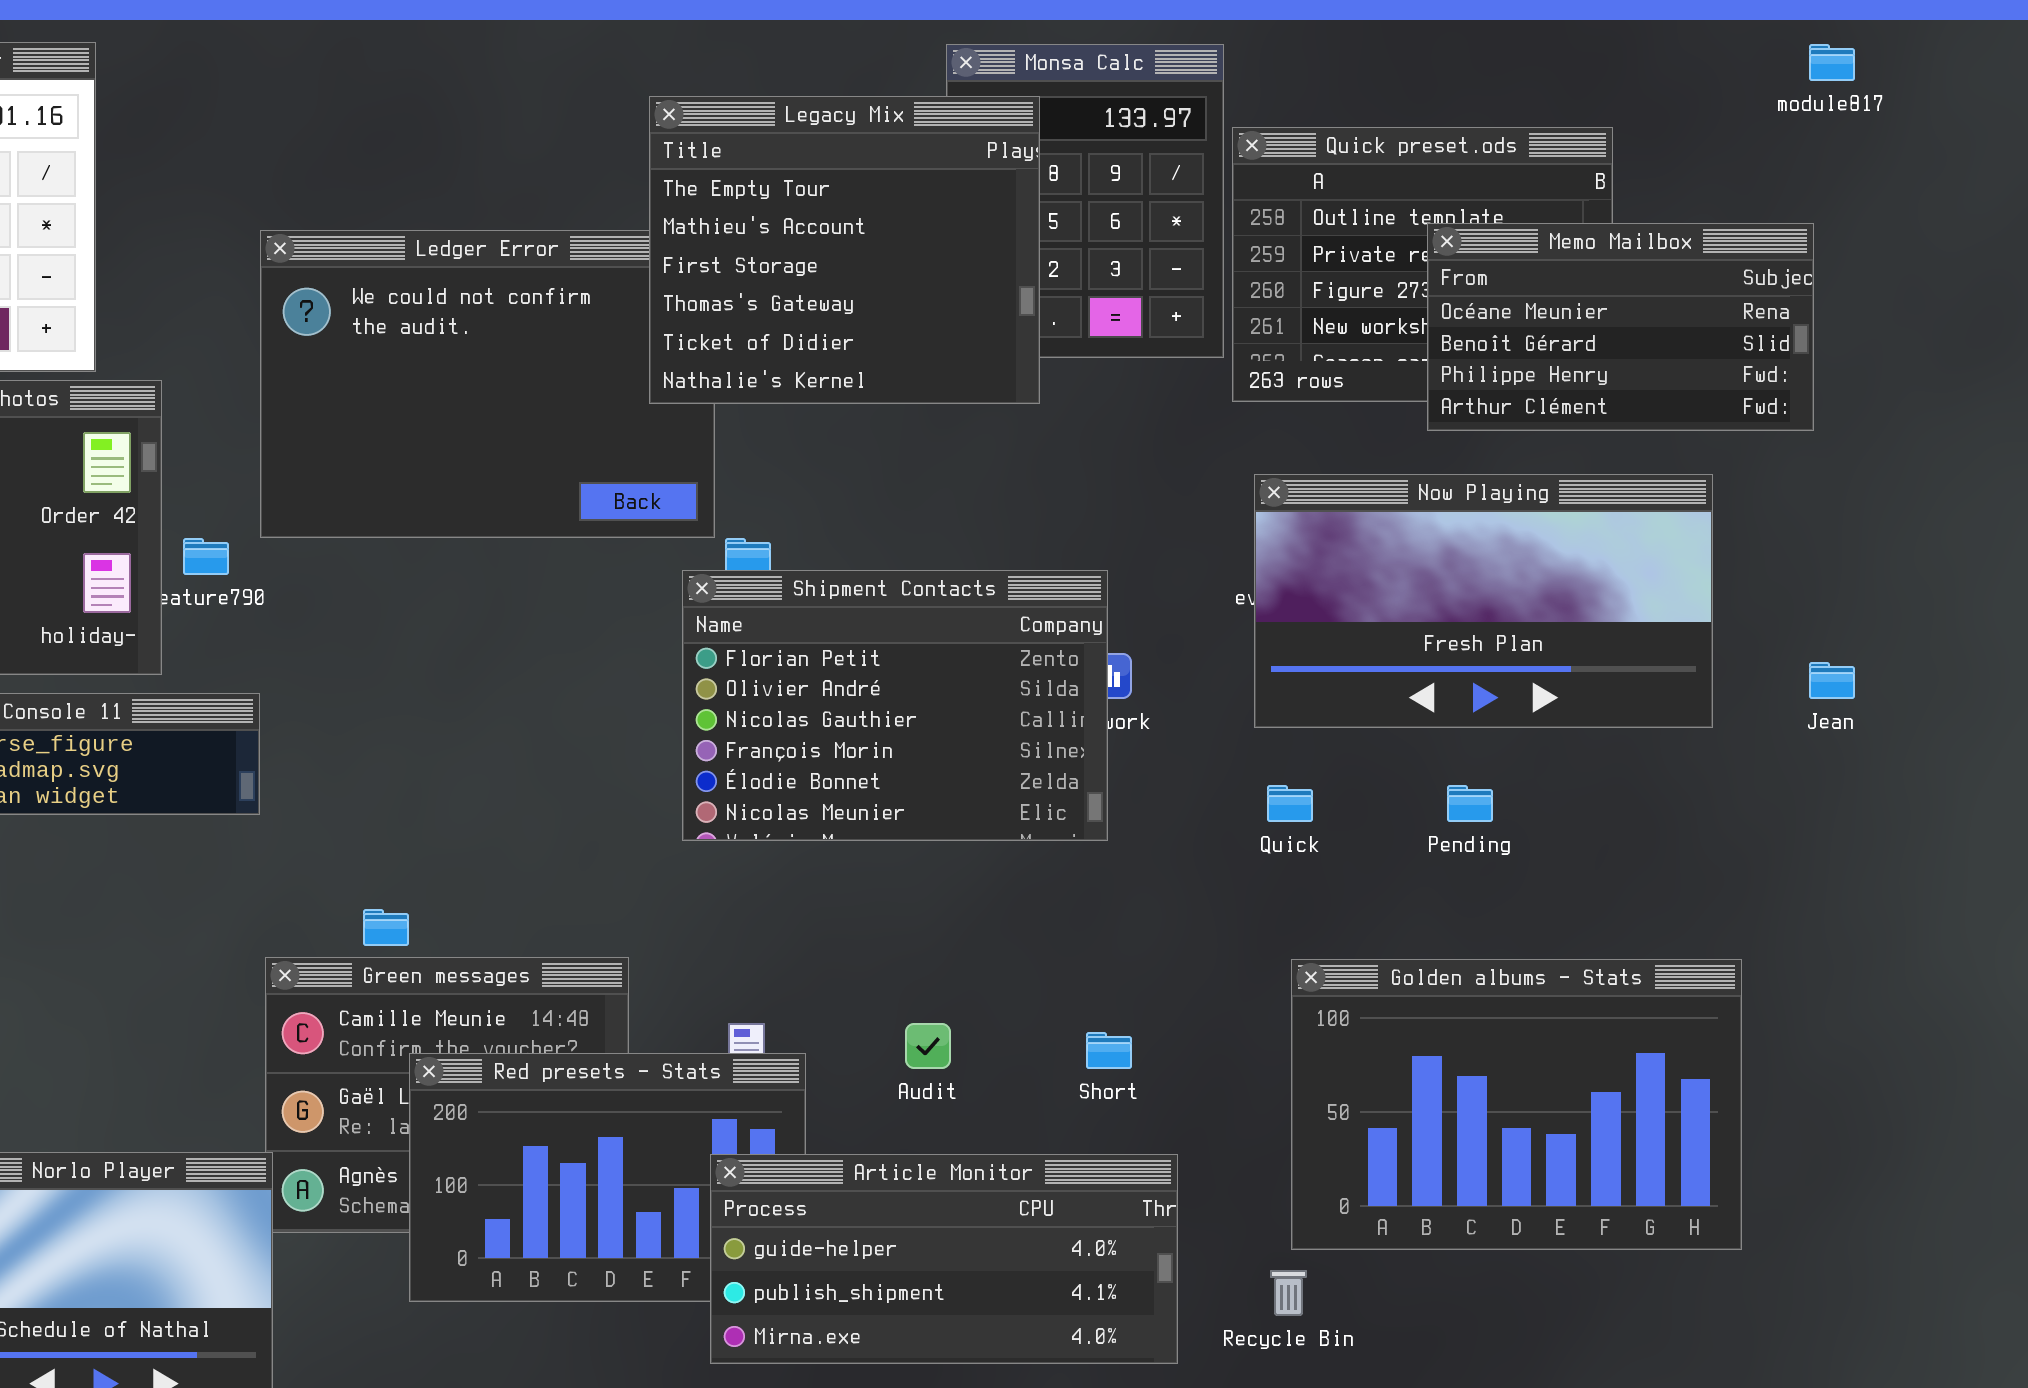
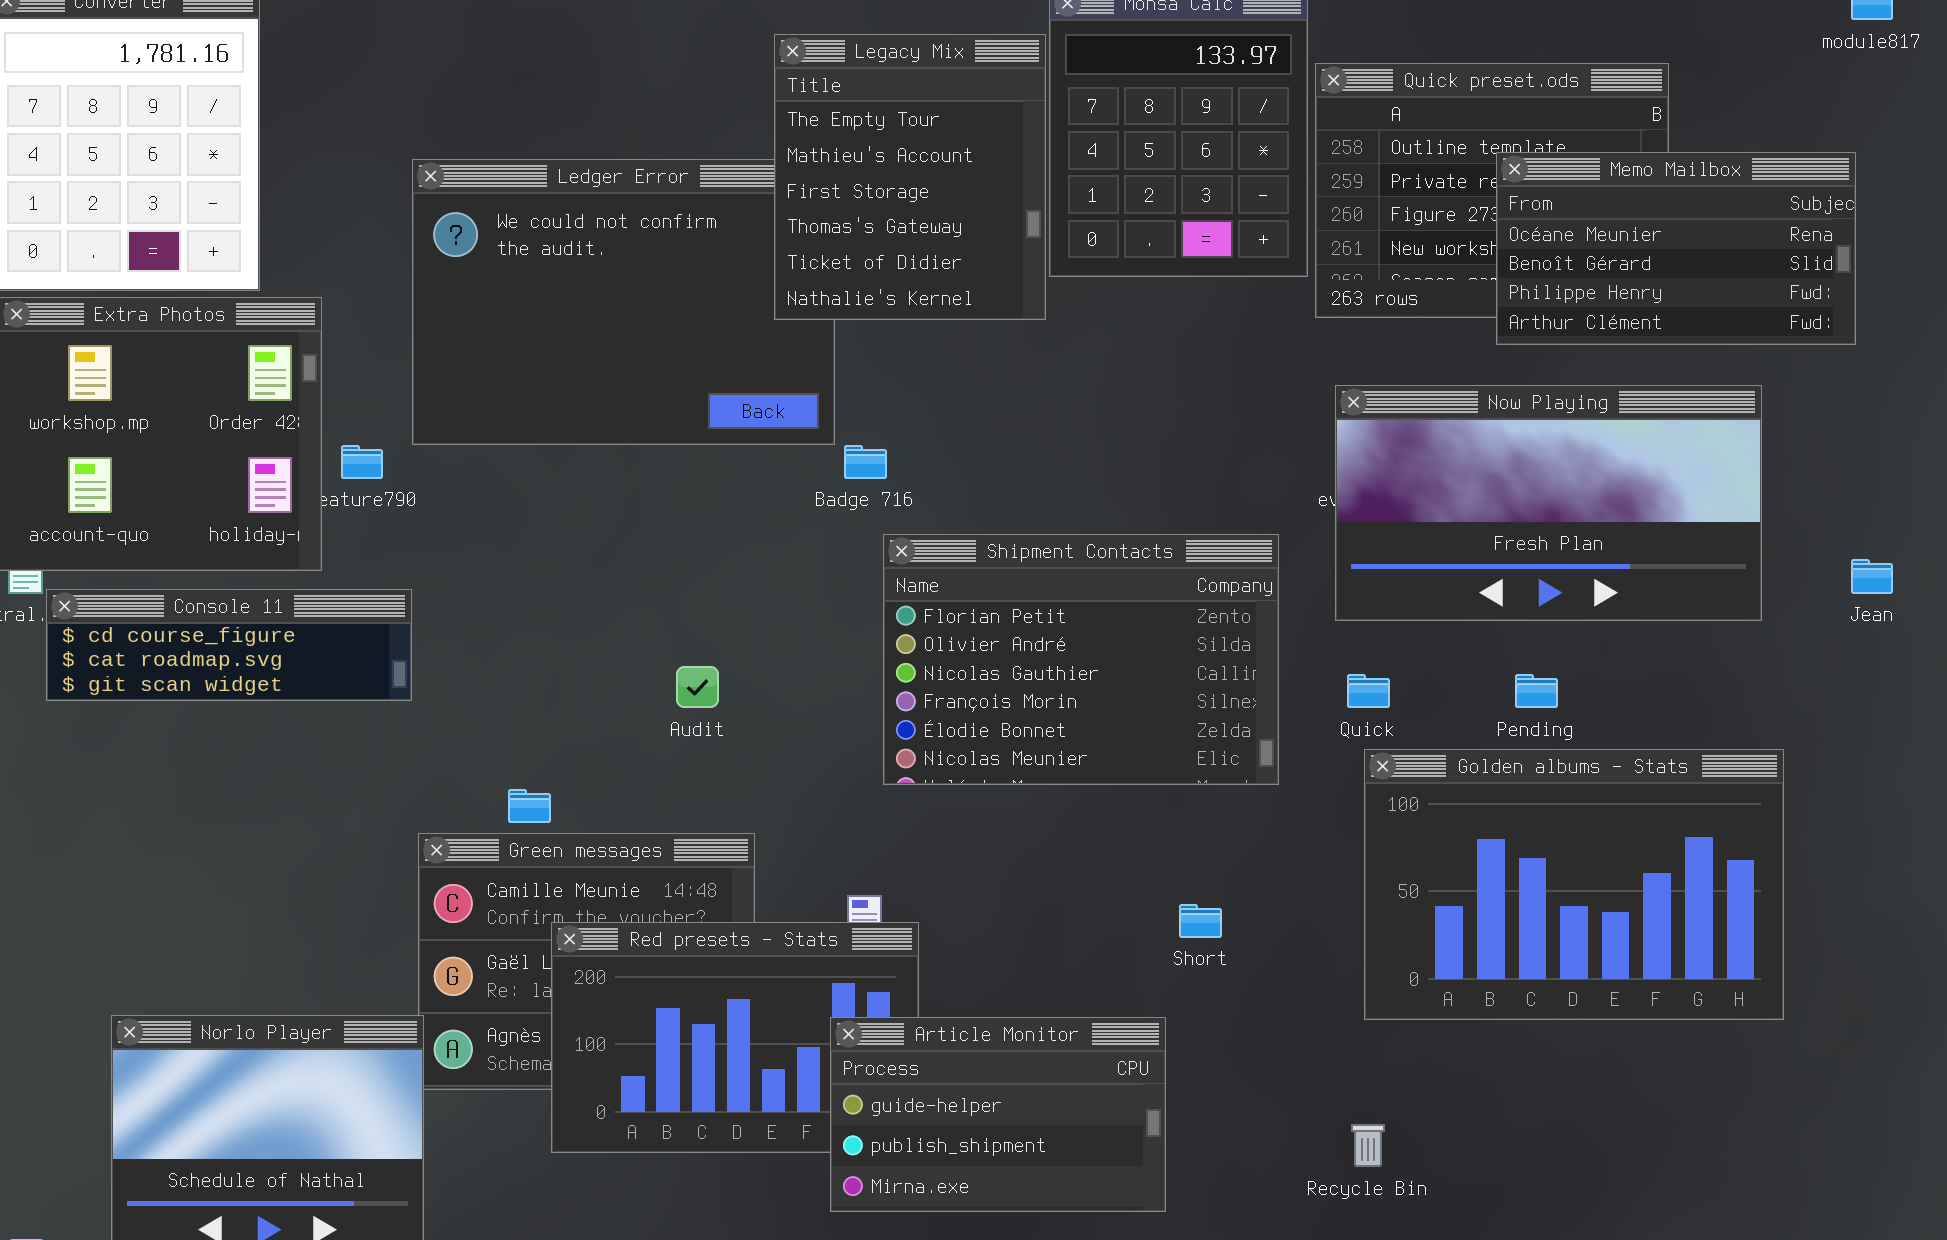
Legacy Mix: [649,96,1040,404] -> [774,34,1046,320], resized
Shipment Contacts: [682,570,1108,841] -> [883,534,1279,785], moved
Golden albums - Stats: [1291,959,1742,1250] -> [1364,749,1784,1020], moved
Audit: [905,1023,951,1069] -> [676,666,719,708], moved
Article Monitor: [710,1154,1178,1364] -> [830,1017,1166,1212], resized

